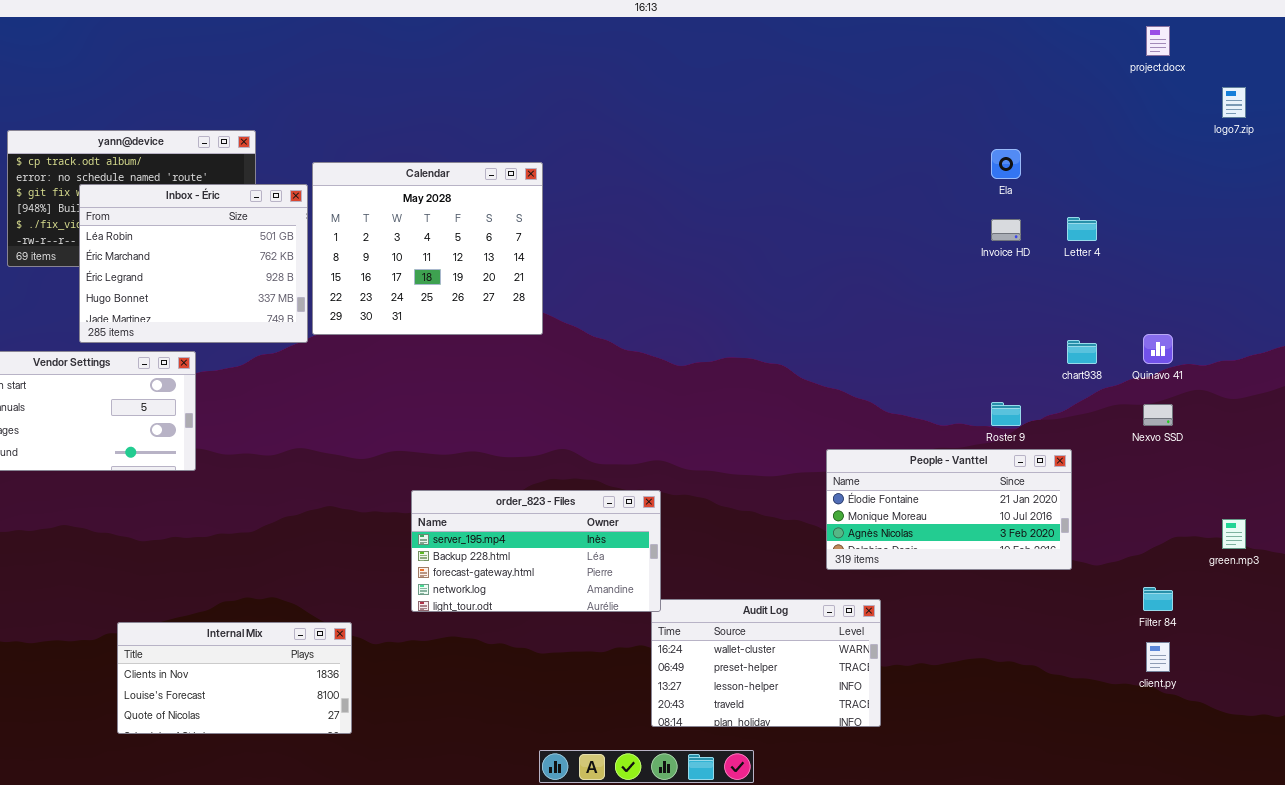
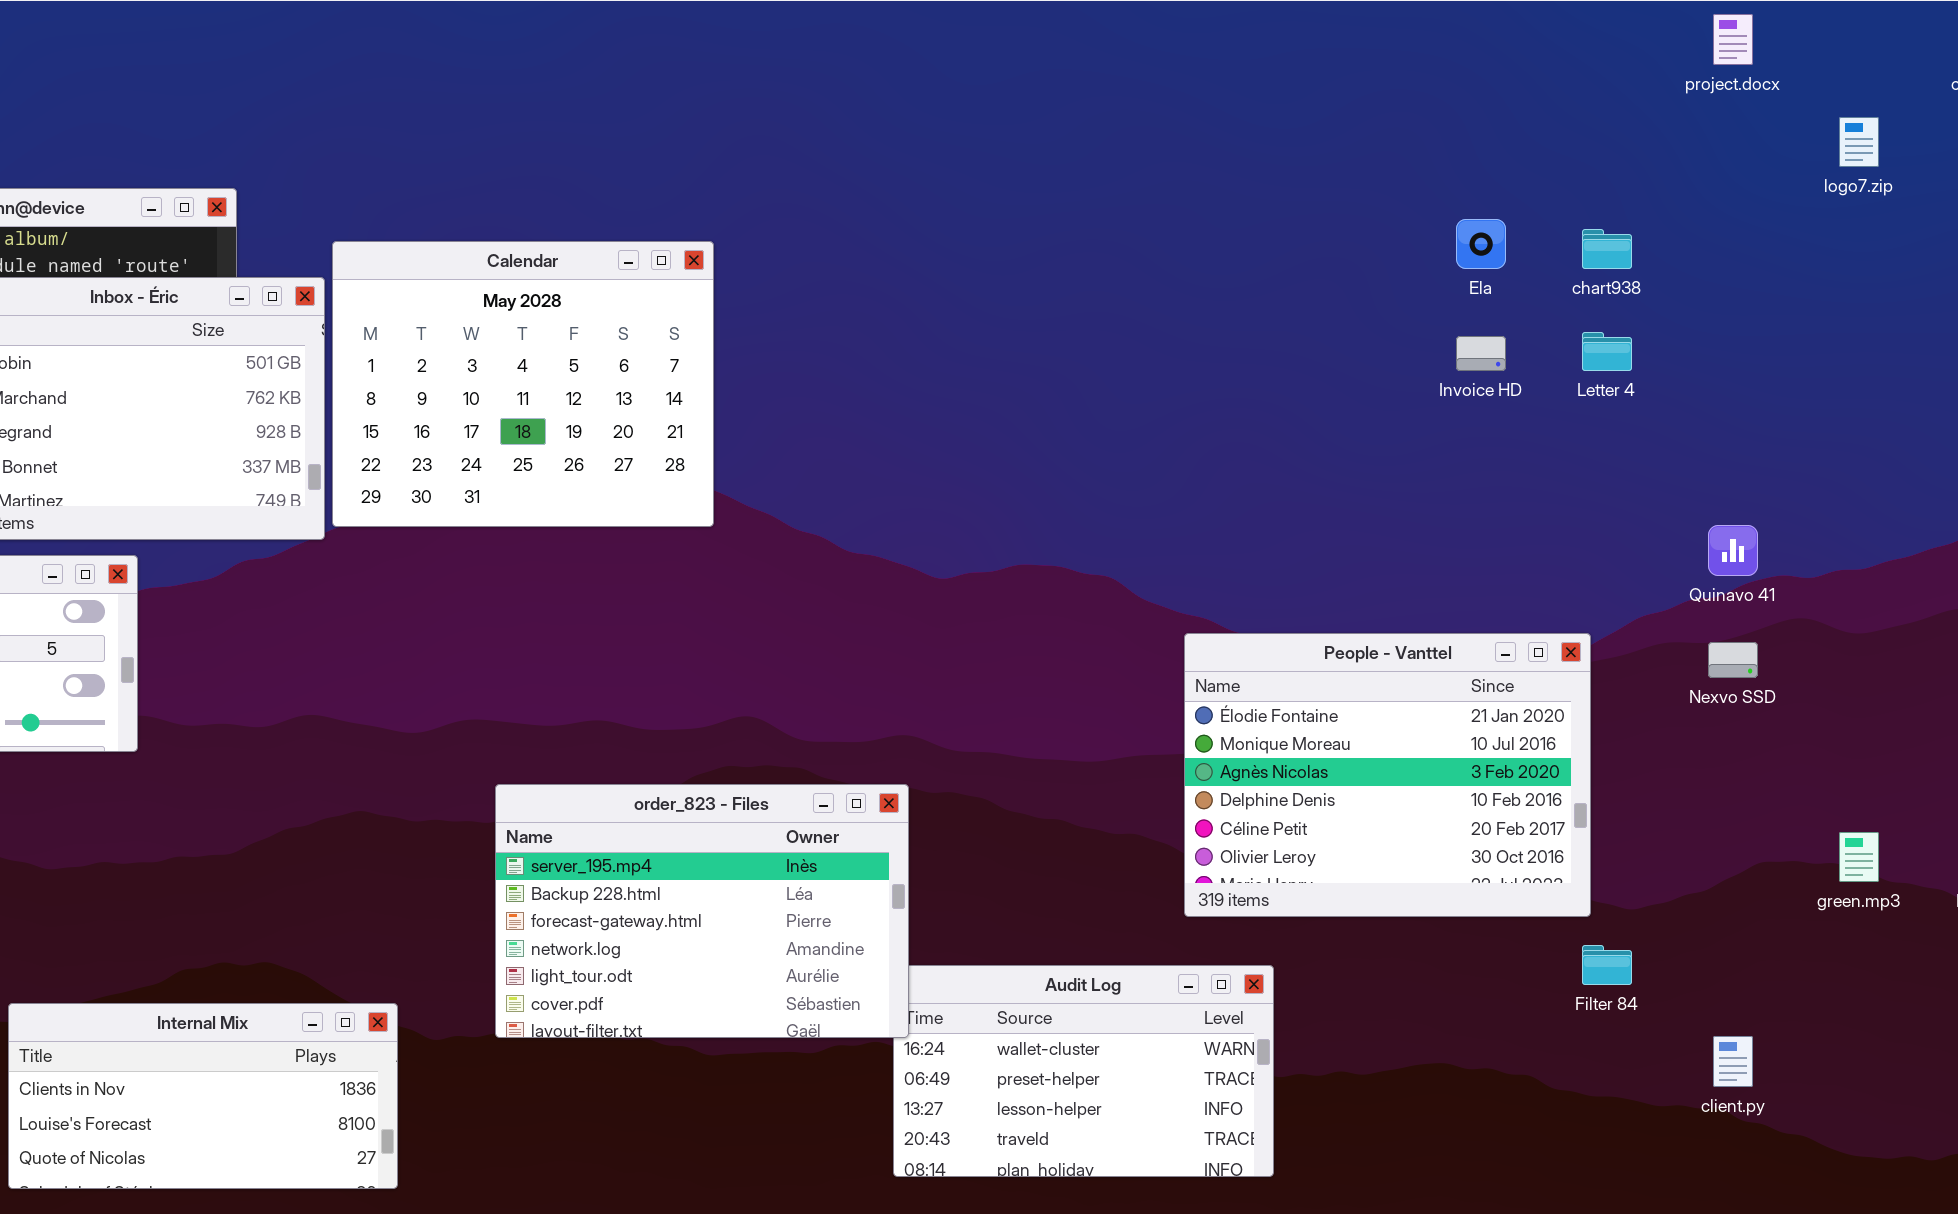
chart938: [1067,340,1097,364] -> [1582,229,1632,269], moved
People - Vanttel: [826,449,1072,570] -> [1184,633,1591,917], resized
order_823 - Files: [411,490,661,612] -> [495,784,909,1038], resized
Filter 84: [1143,587,1173,611] -> [1582,945,1632,985], moved

